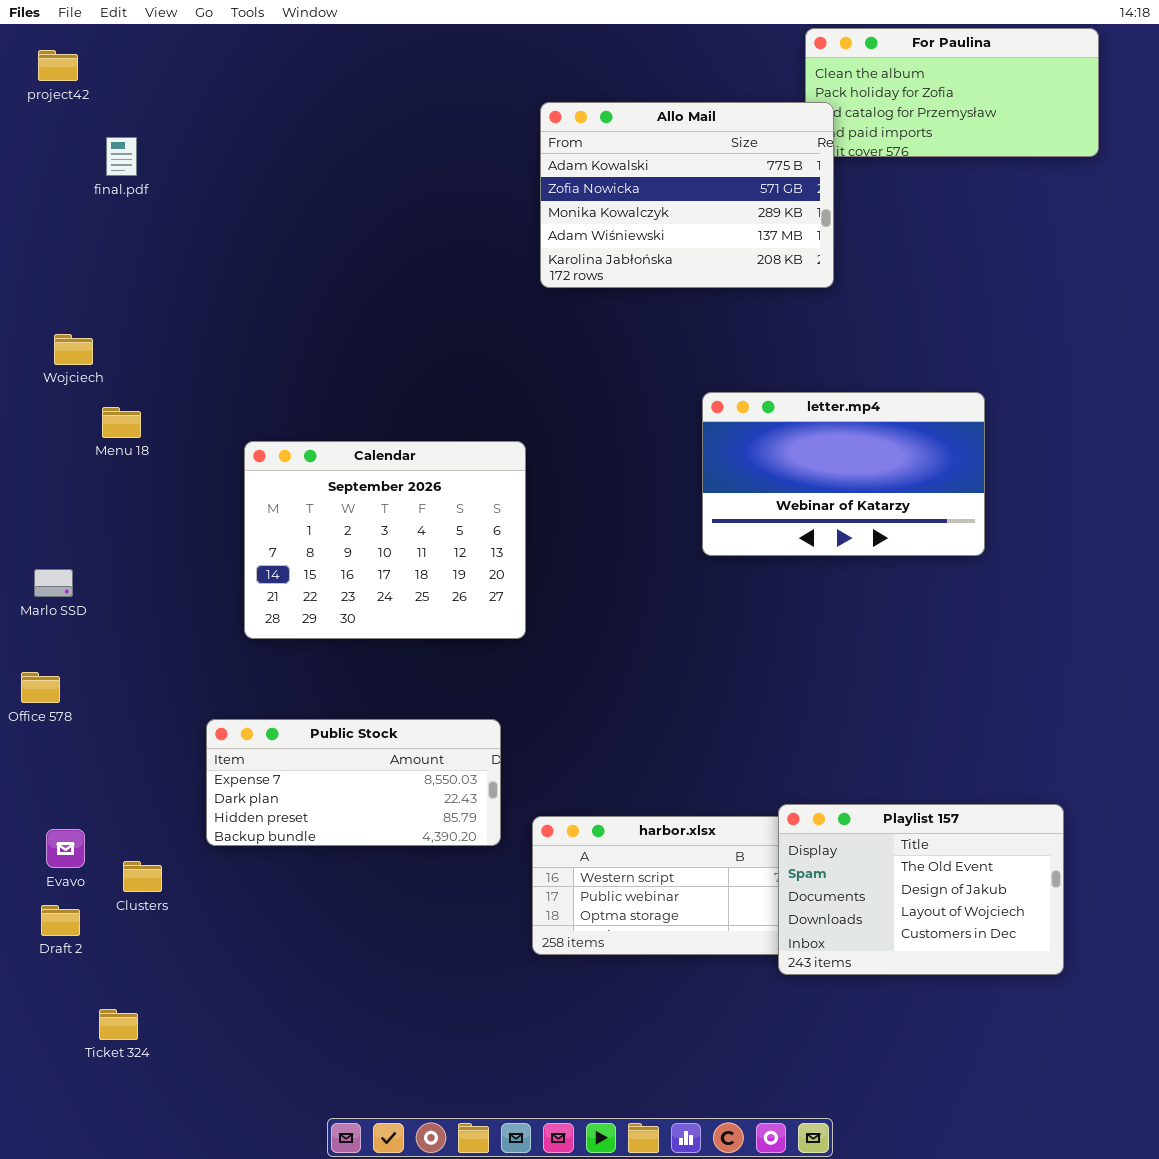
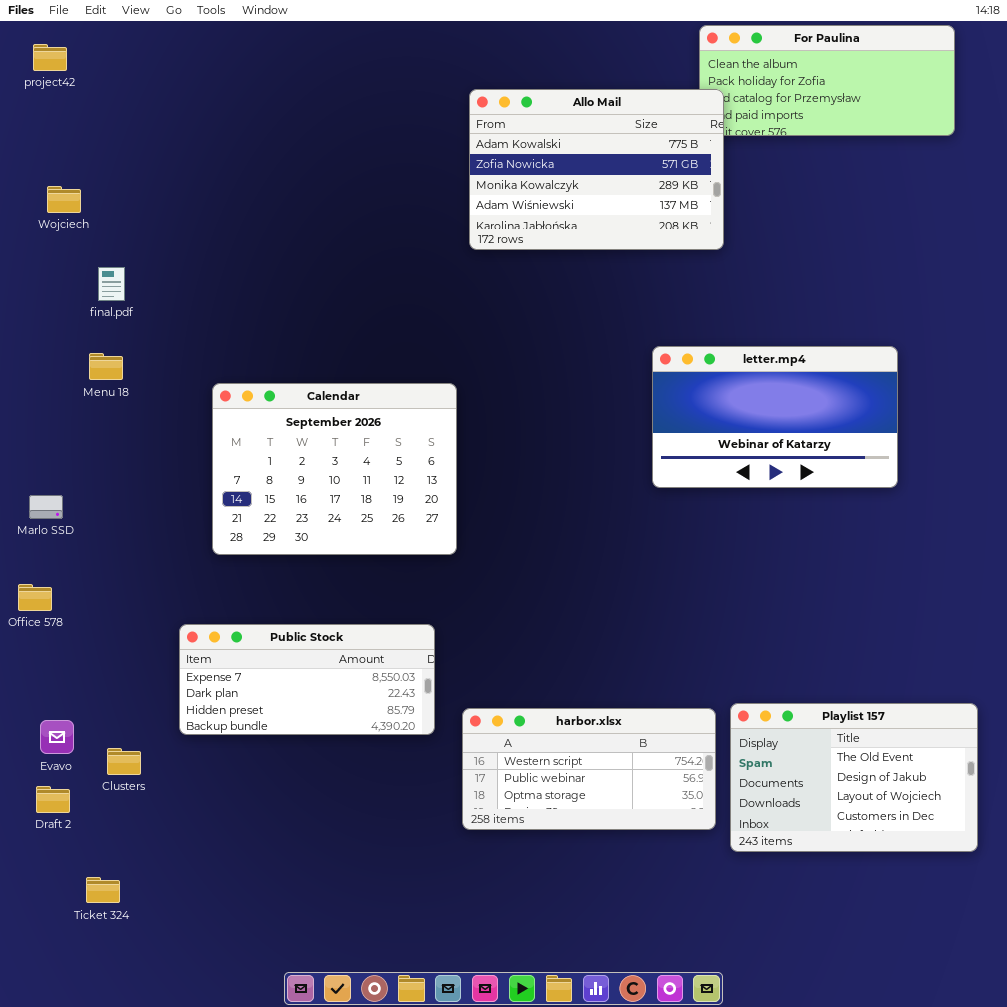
final.pdf: [106,137,137,176] -> [98,267,125,301], moved
Wojciech: [54,334,93,365] -> [47,186,81,213], moved
letter.mp4: [702,392,985,556] -> [652,346,898,488], moved
Playlist 157: [778,804,1064,975] -> [730,703,978,852], moved

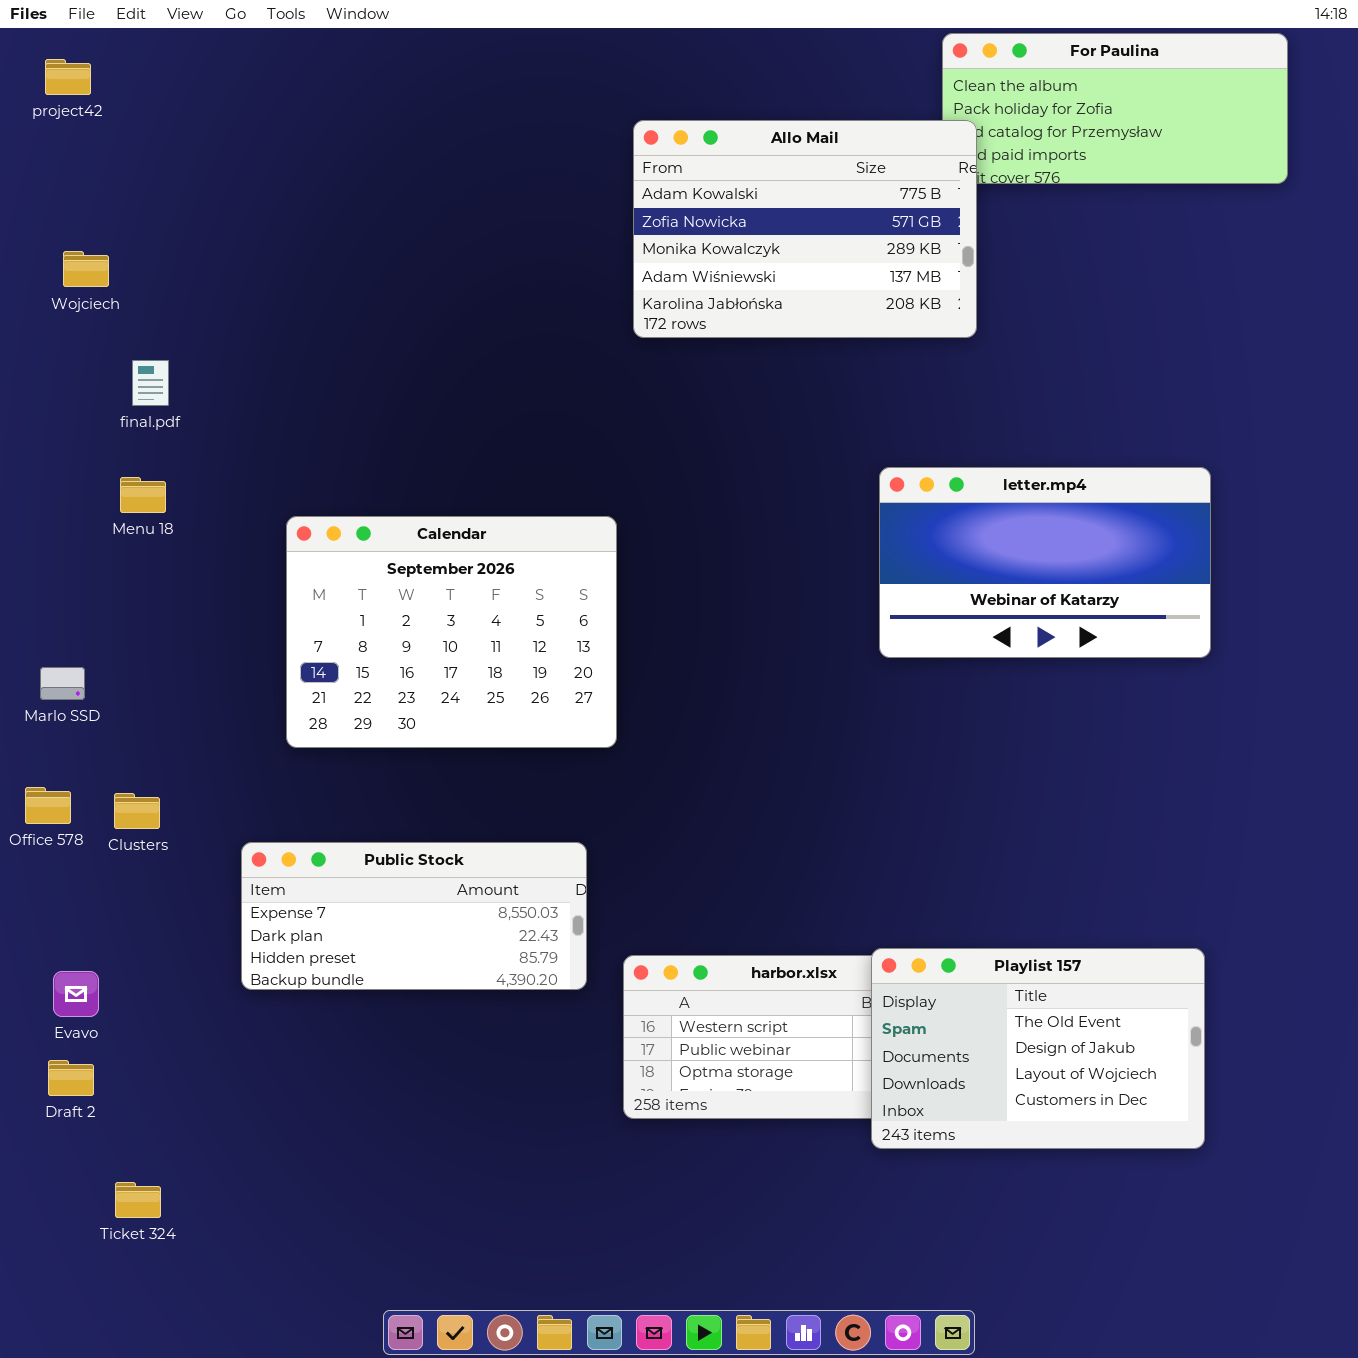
Playlist 157: [730,703,978,852] -> [871,948,1205,1149], moved
Clusters: [107,748,141,775] -> [114,793,160,829], moved

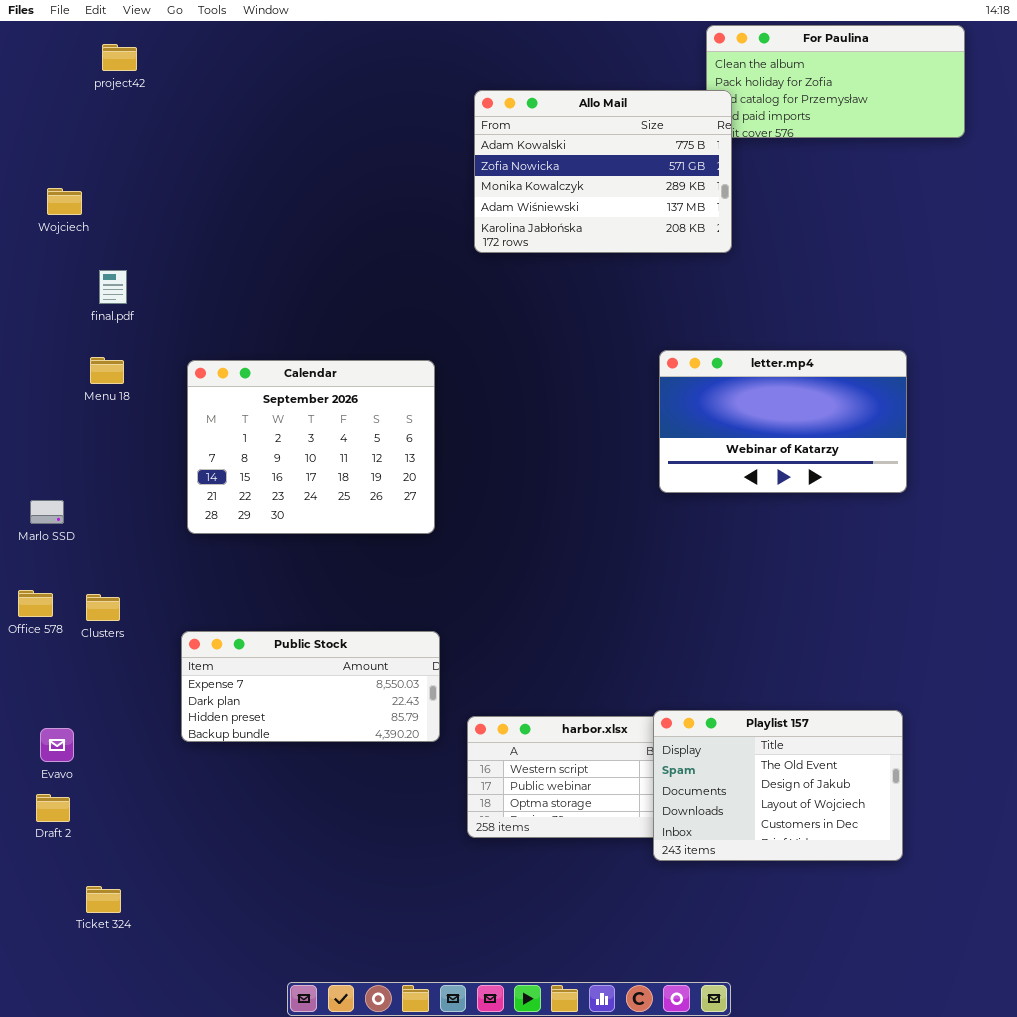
project42: [45,59,91,95] -> [102,44,137,71], moved
Calendar: [286,516,617,748] -> [187,360,435,534], moved

